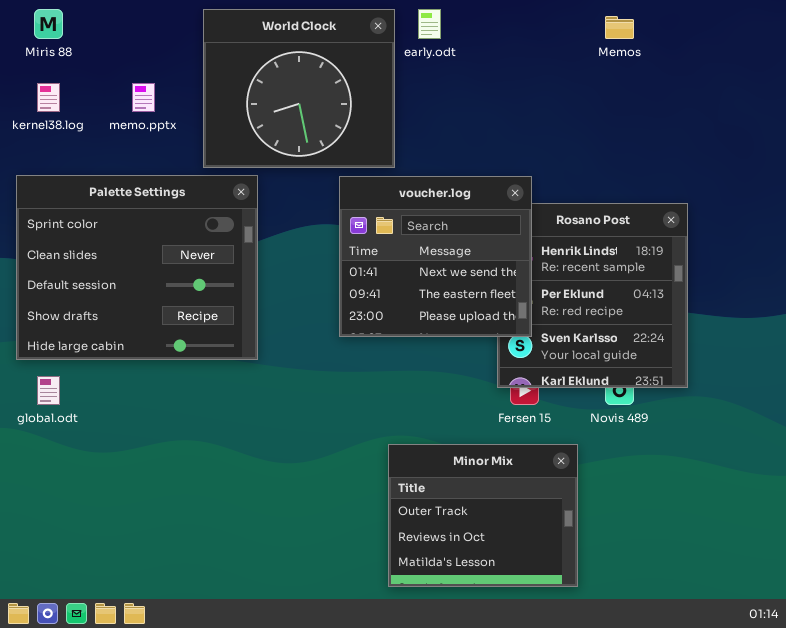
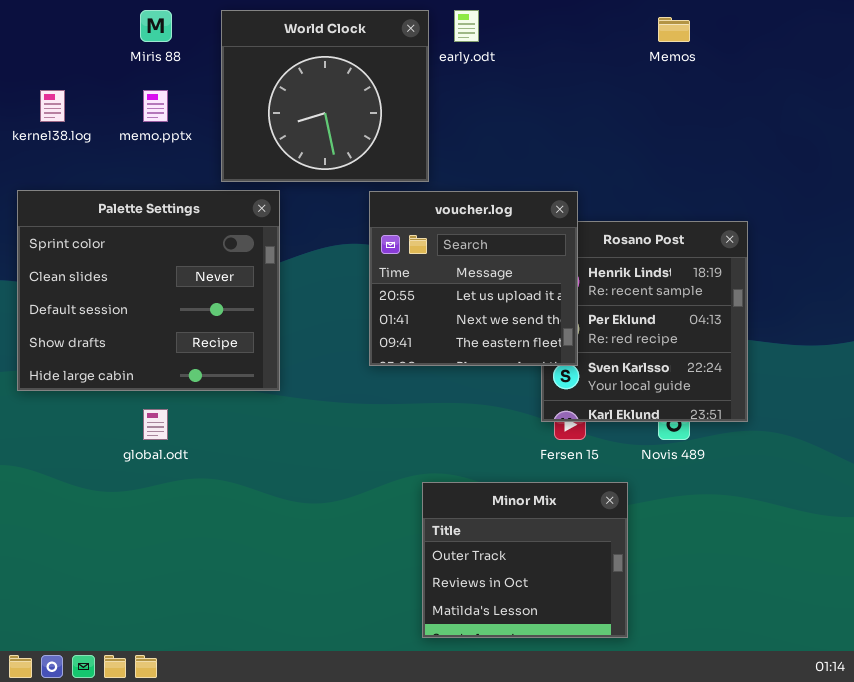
Miris 88: [34,9,63,39] -> [140,10,172,42], moved
voucher.log: [339,176,532,337] -> [369,191,578,366], scrolled up 1 row
global.odt: [37,376,60,405] -> [143,409,168,440], moved

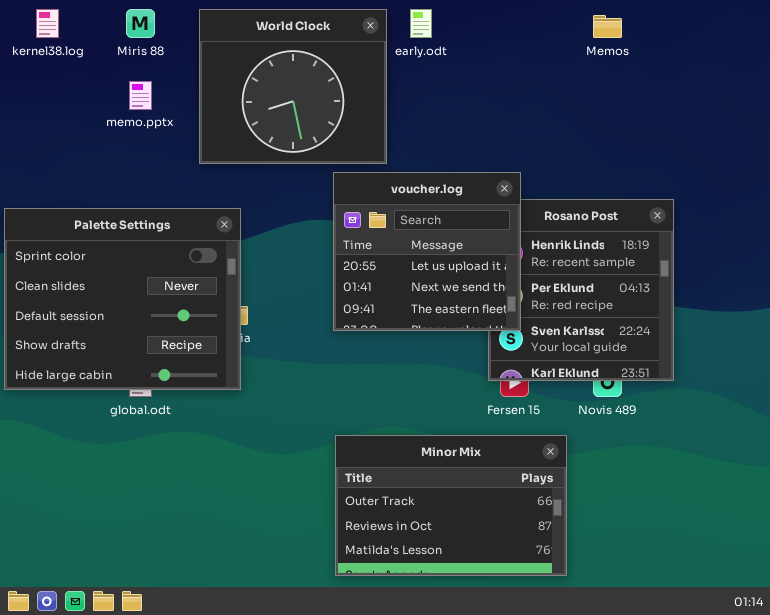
kernel38.log: [40,90,65,122] -> [36,9,59,38], moved
Palette Settings: [17,190,280,391] -> [4,208,241,390], moved
Minor Mix: [422,482,628,638] -> [335,435,567,576], resized

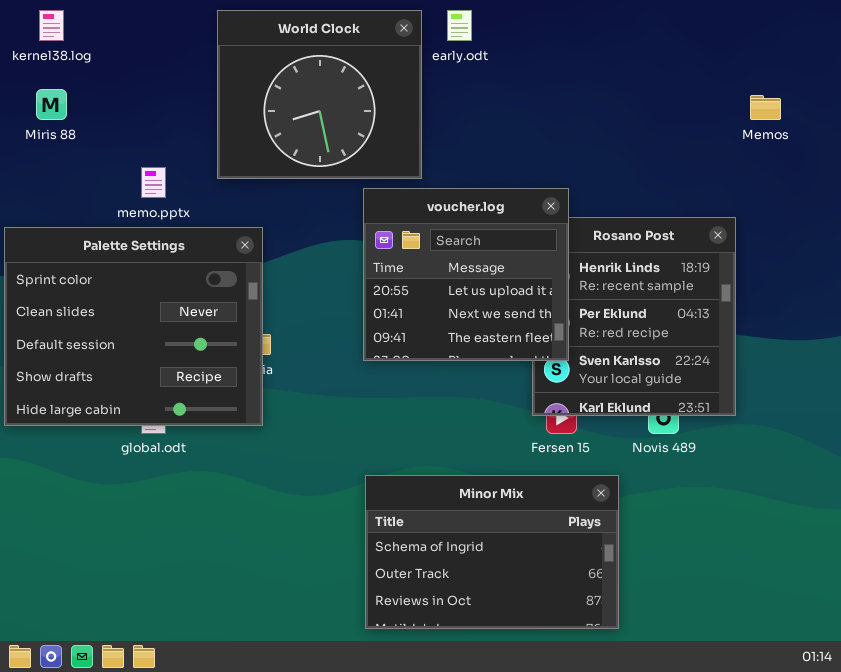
Miris 88: [126,9,155,38] -> [36,89,67,120], moved
Memos: [593,15,622,38] -> [750,95,781,120], moved
memo.pptx: [129,81,152,110] -> [141,167,166,198], moved
Minor Mix: [335,435,567,576] -> [365,475,619,629], scrolled up 1 row

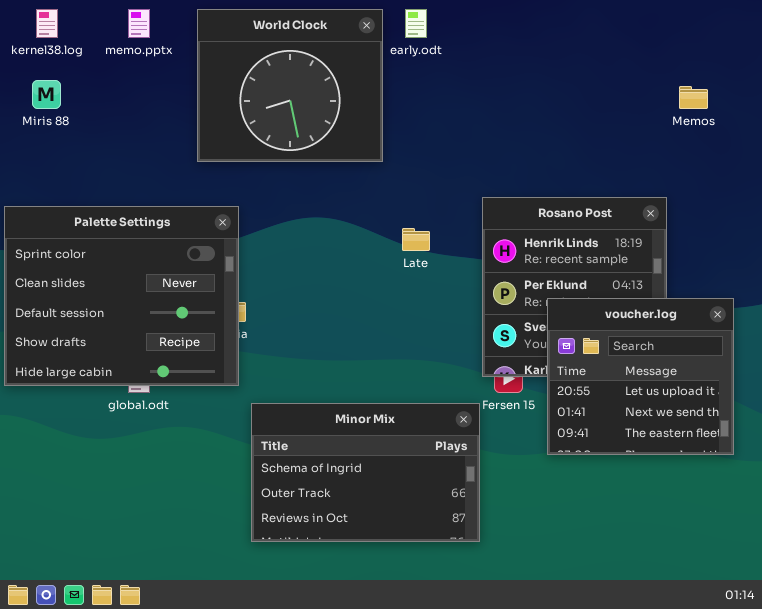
memo.pptx: [141,167,166,198] -> [128,9,150,38], moved
voucher.log: [363,188,569,361] -> [547,298,734,455], moved
Minor Mix: [365,475,619,629] -> [251,403,480,542], moved

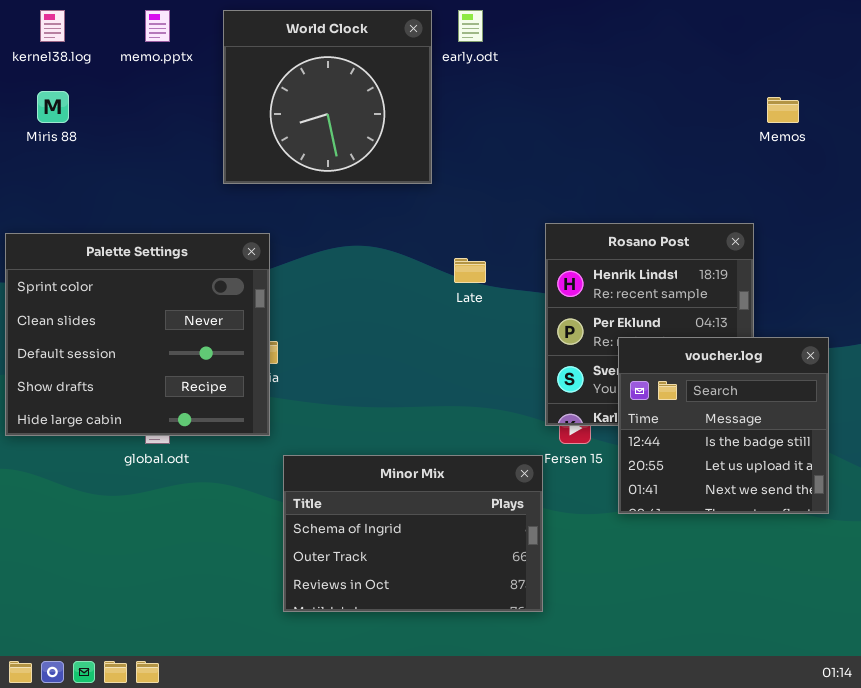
voucher.log: [547,298,734,455] -> [618,337,829,514], scrolled up 1 row

